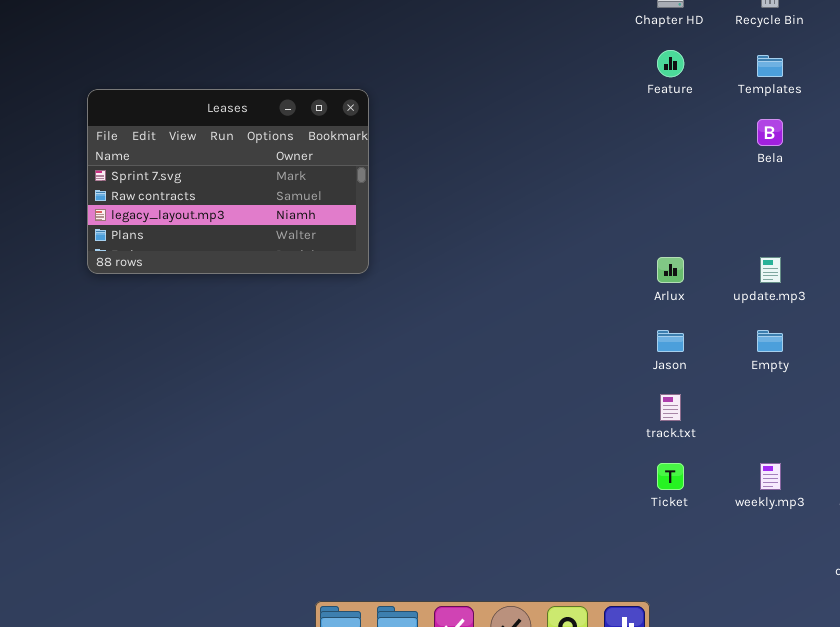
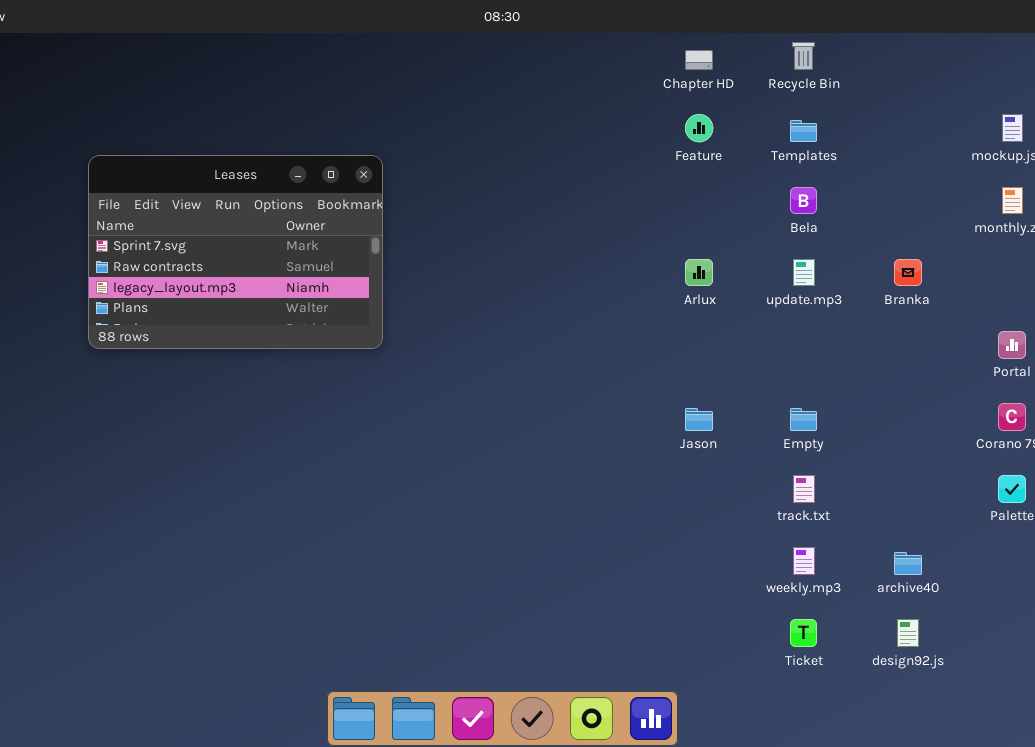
Arlux: [657,257,684,283] -> [685,259,713,286], moved
update.mp3: [760,257,781,283] -> [793,259,815,286], moved
track.txt: [660,394,681,421] -> [793,475,815,503], moved
Ticket: [657,463,684,490] -> [790,619,817,647], moved

